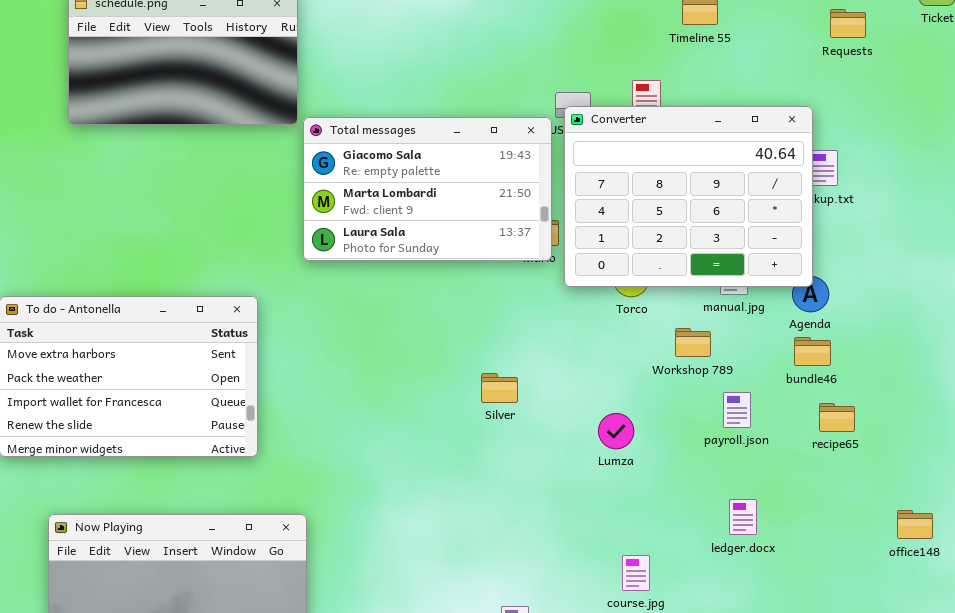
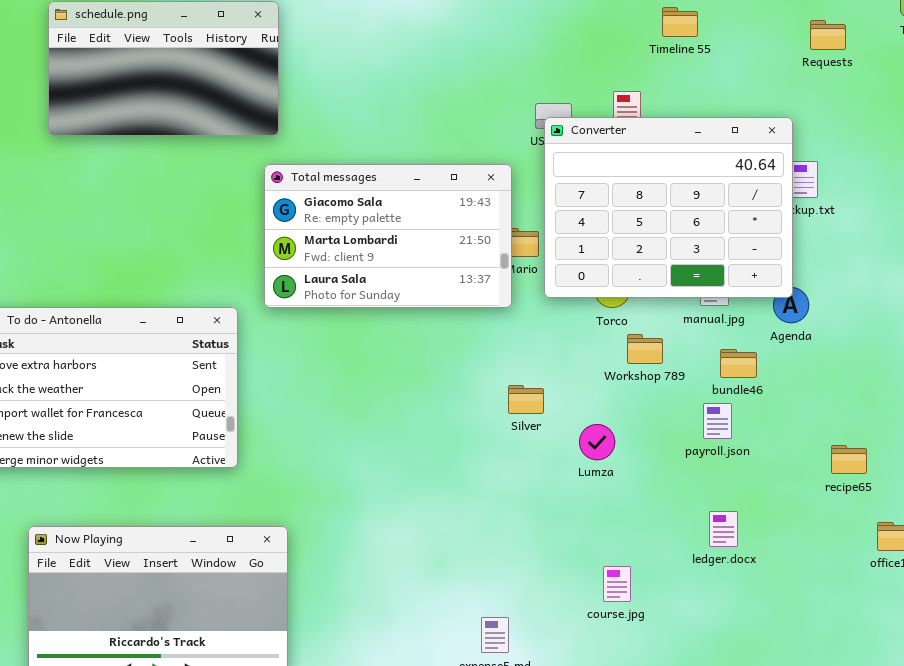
Total messages: [303,117,552,261] -> [264,164,512,308], moved
Workshop 789: [675,328,711,357] -> [627,334,663,364], moved
bundle46: [794,337,831,366] -> [720,349,757,378], moved
Silver: [481,373,518,403] -> [508,385,544,414], moved
recipe65: [819,403,855,432] -> [831,445,867,474], moved

